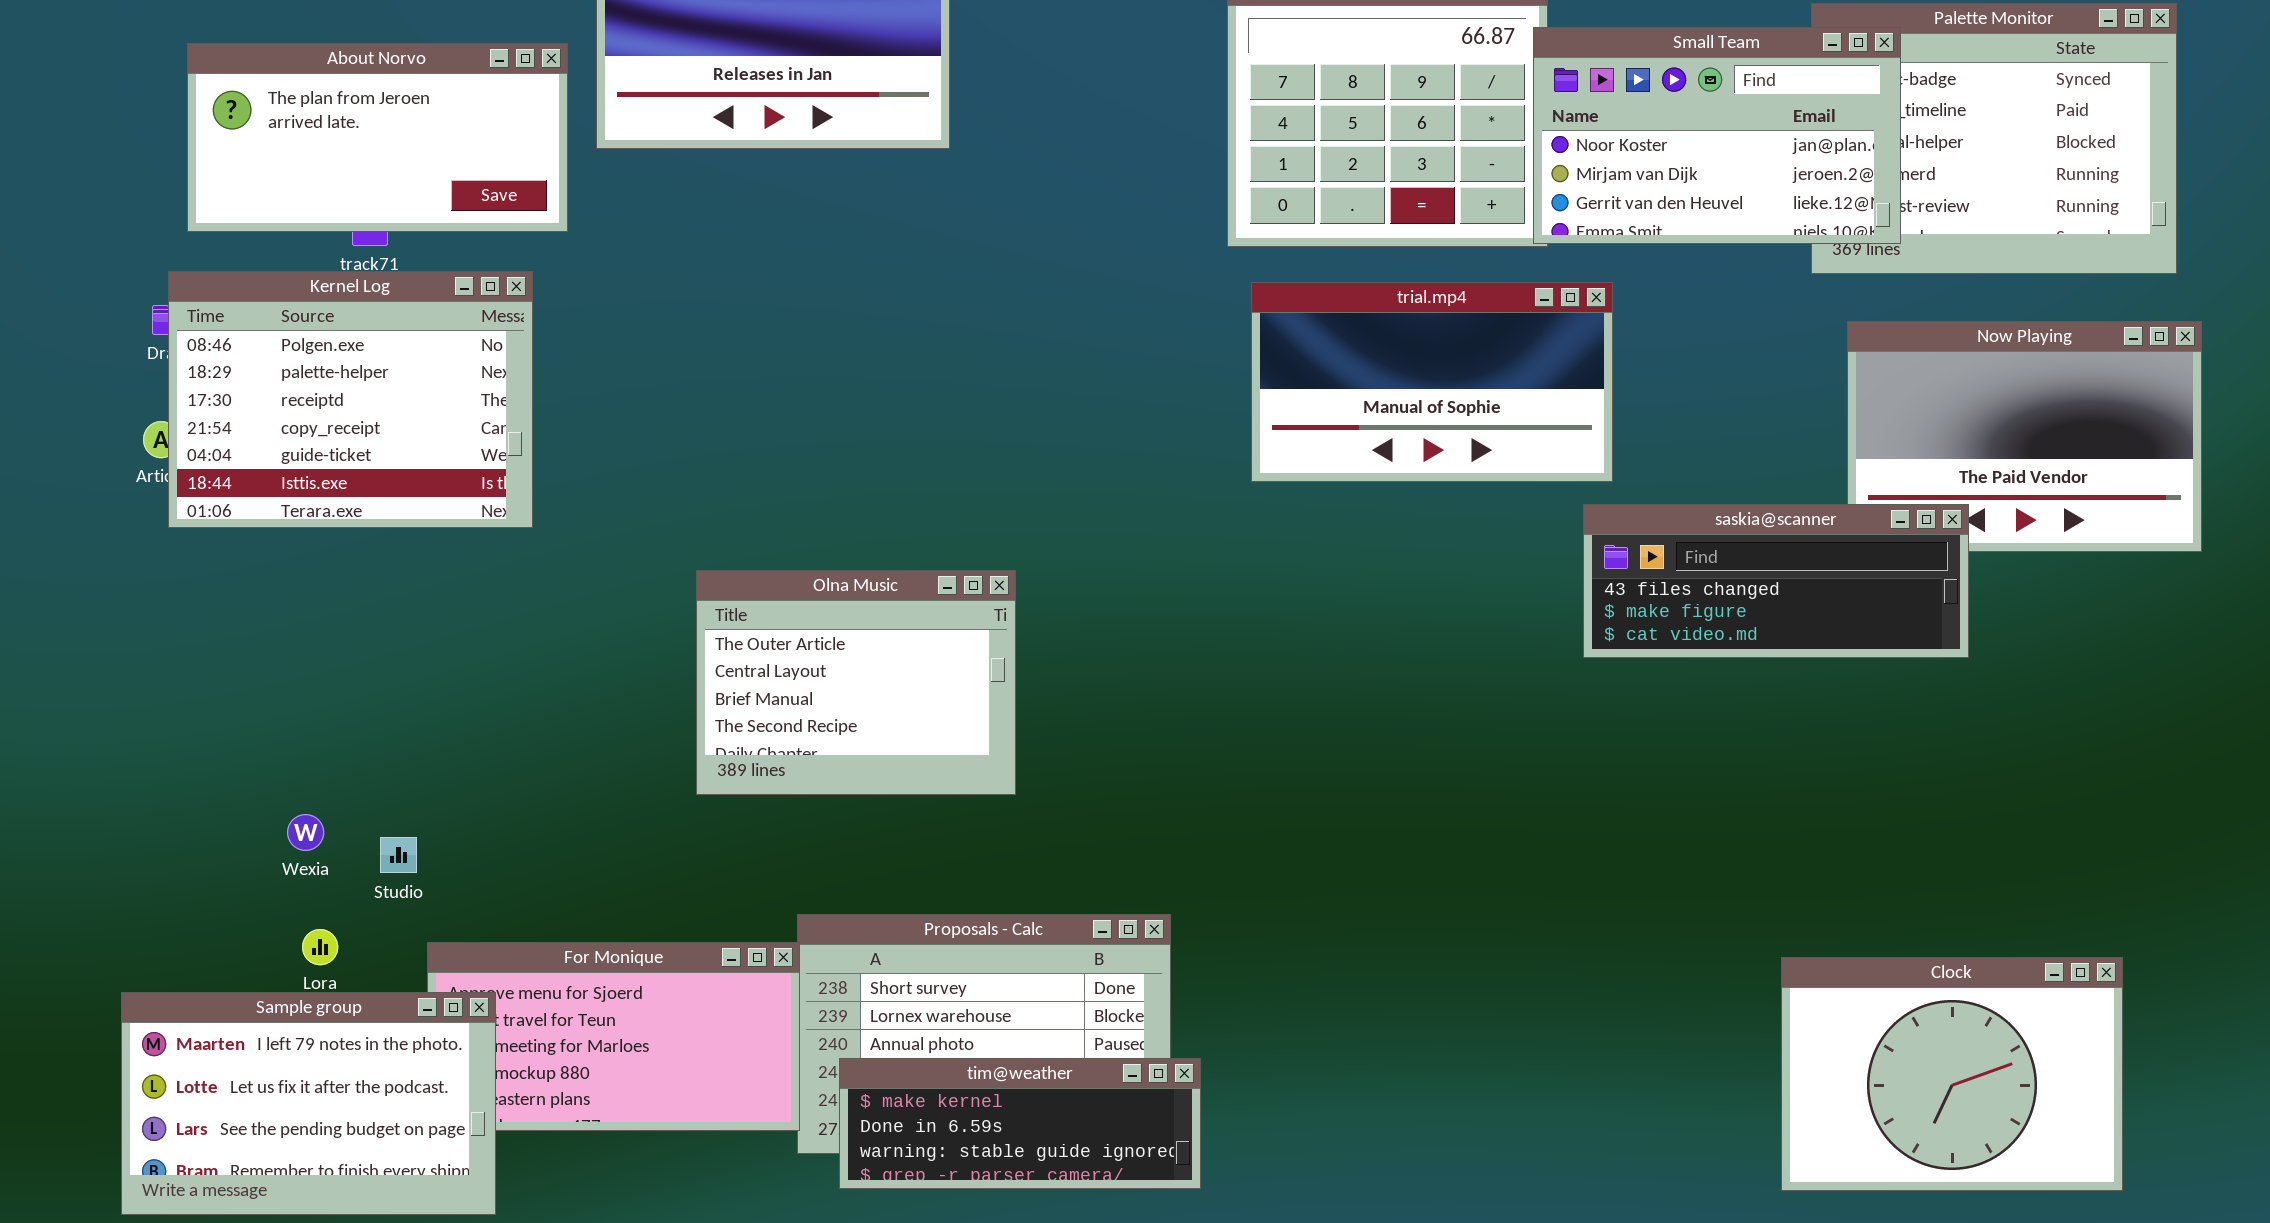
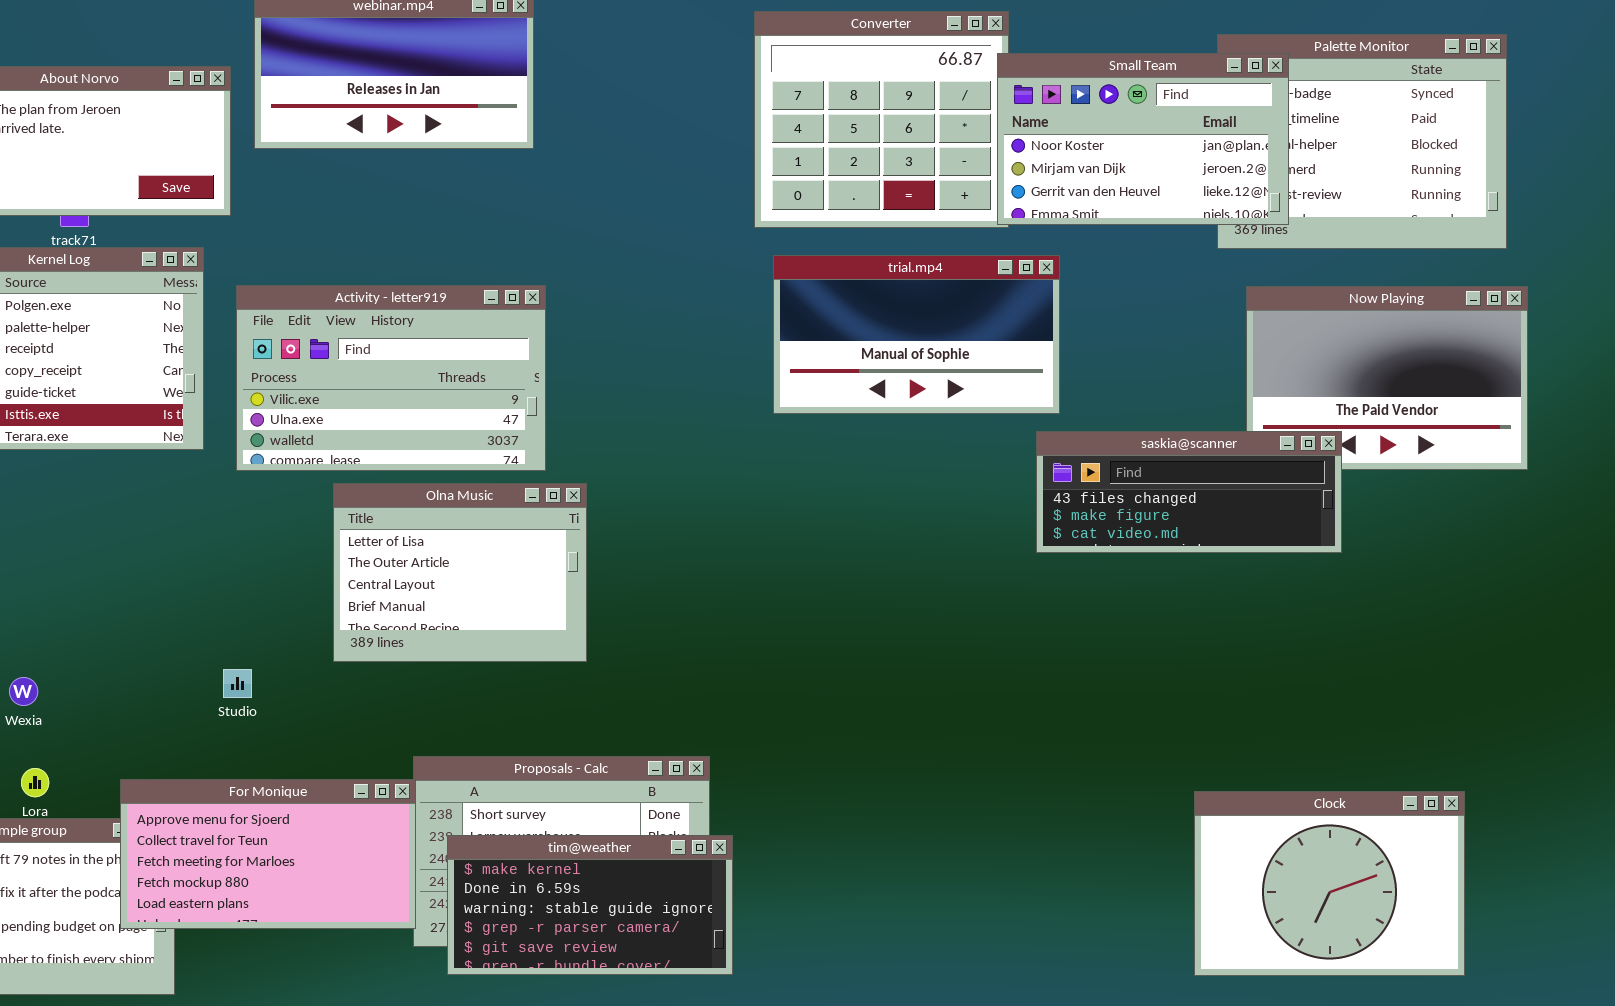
Activity - letter919: none -> [236,285,546,471], opened
Olna Music: [696,570,1016,795] -> [333,483,587,662], scrolled up 1 row
Studio: [380,837,417,873] -> [223,669,252,698], moved
For Monique: [427,942,800,1131] -> [120,779,416,929], raised
tim@weather: [839,1058,1201,1189] -> [447,835,733,975], resized

